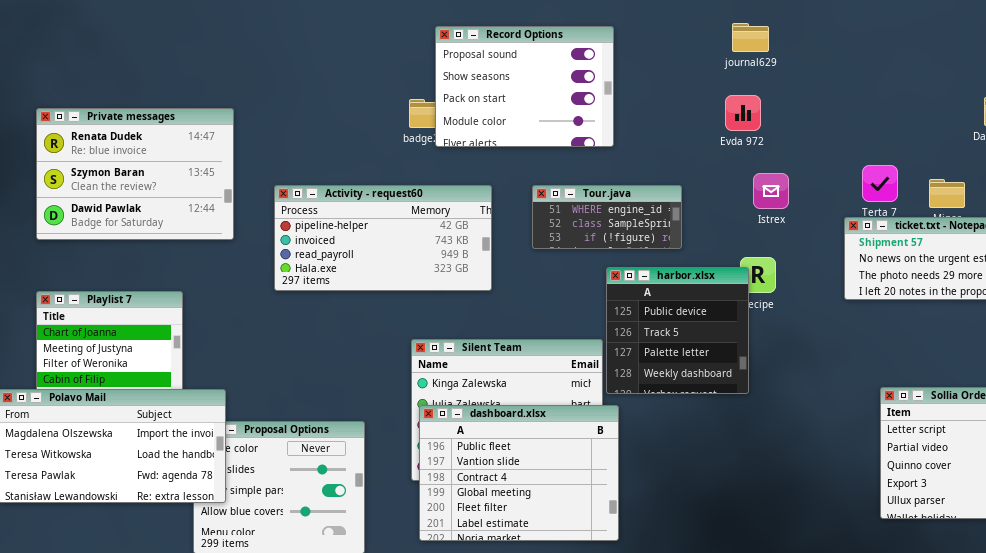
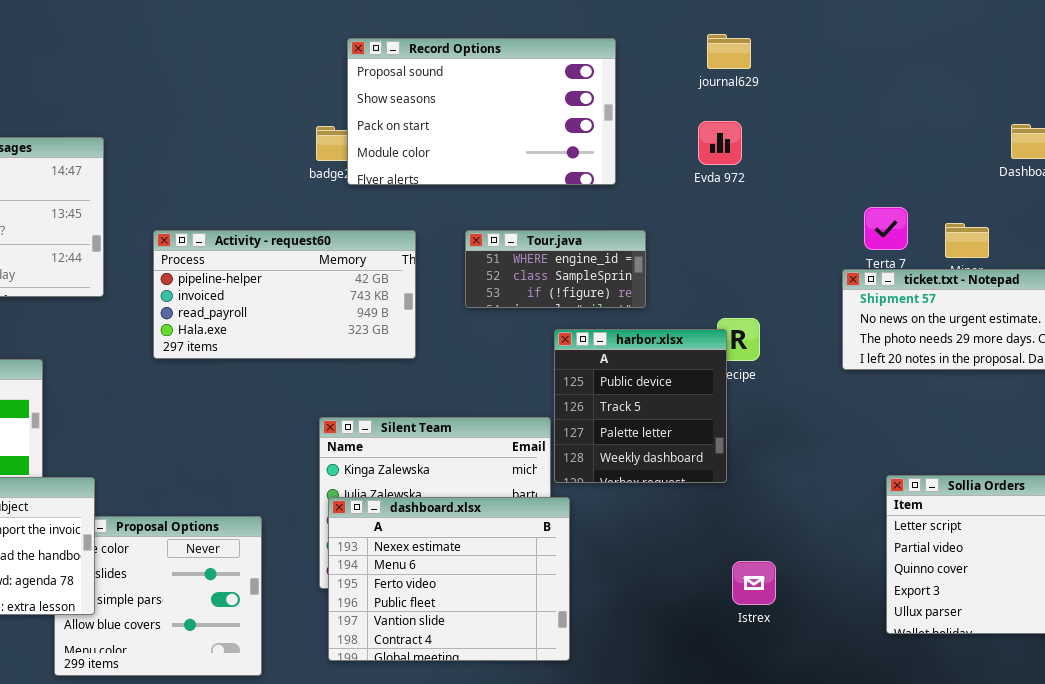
Record Options: [435,26,614,147] -> [347,38,616,185], resized
Istrex: [753,173,789,209] -> [732,561,776,605], moved
dashboard.xlsx: [419,405,619,541] -> [328,497,570,661], scrolled up 3 rows

